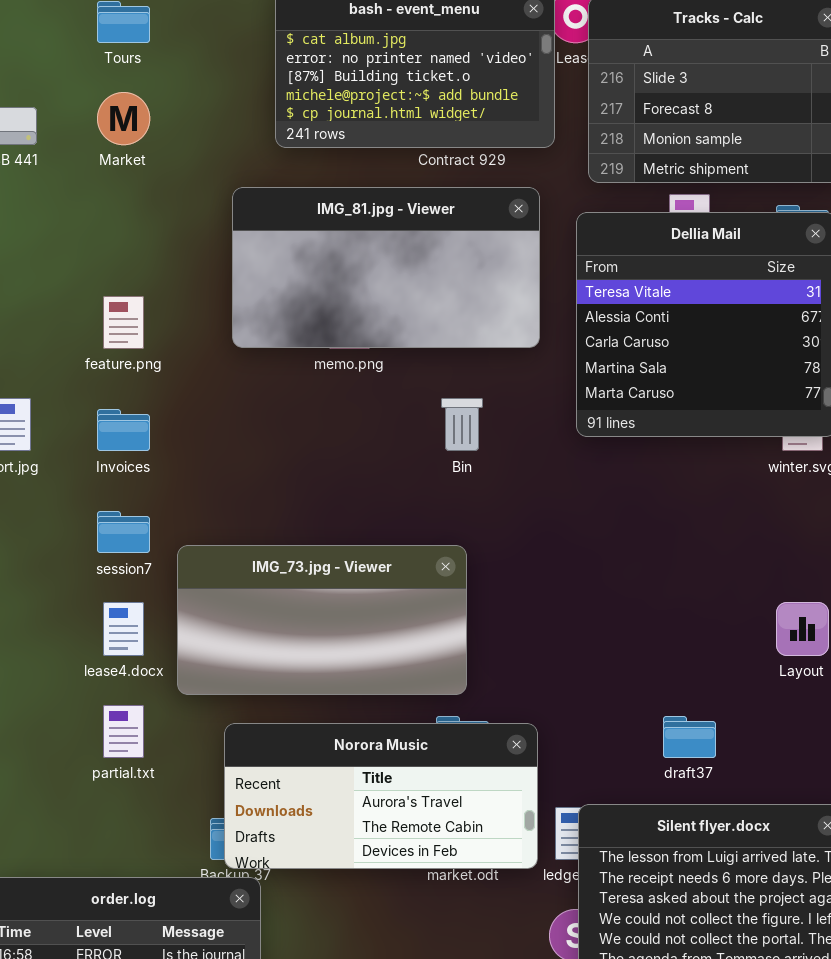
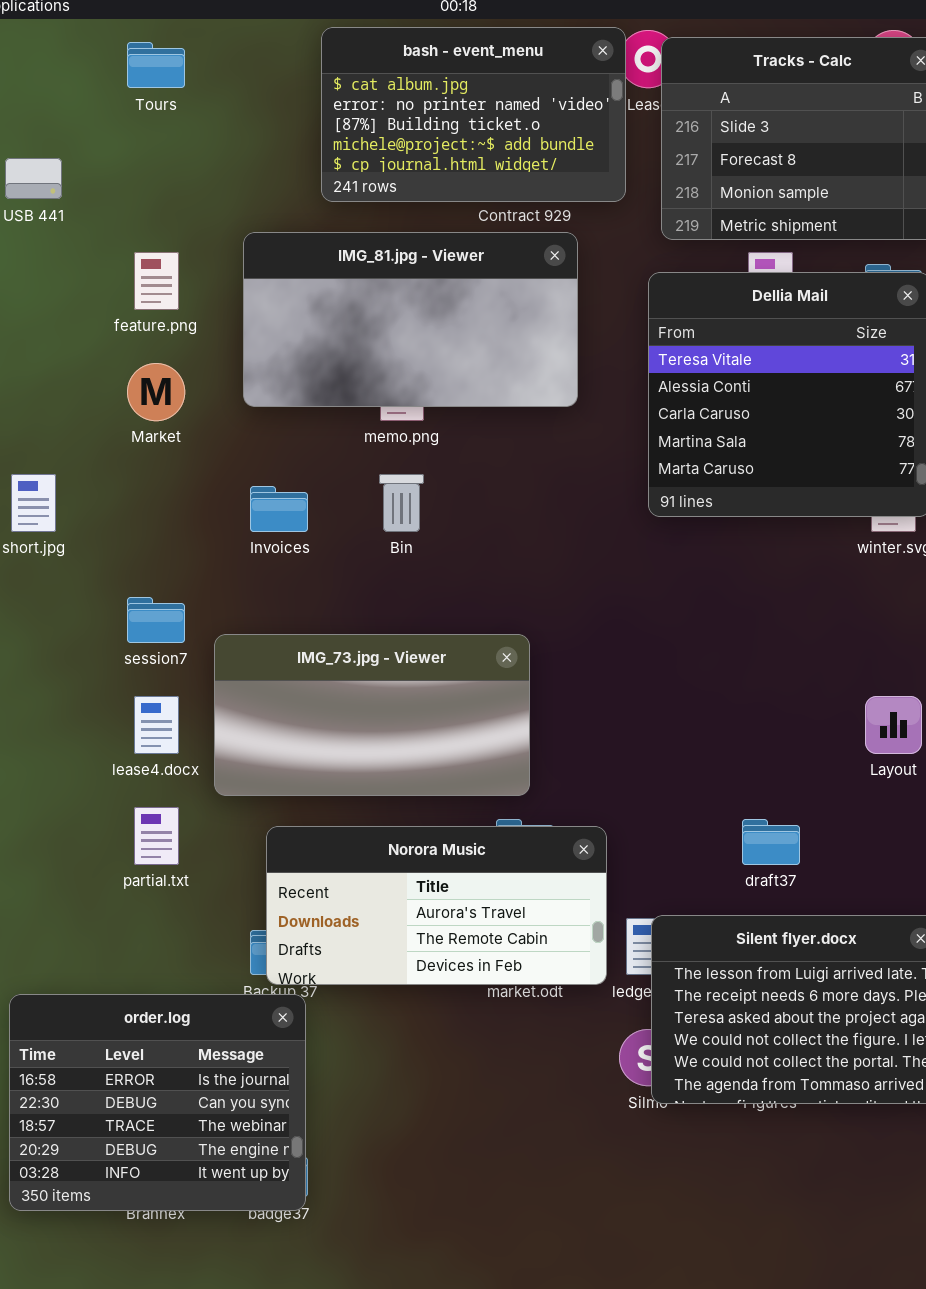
Market: [97,92,150,145] -> [127,363,185,421], moved
IMG_81.jpg - Viewer: [232,187,540,348] -> [243,232,578,407], moved
feature.png: [103,296,144,349] -> [134,252,179,310], moved
Bin: [441,398,483,451] -> [379,474,424,532], moved
Invoices: [97,409,150,451] -> [250,486,308,532], moved

